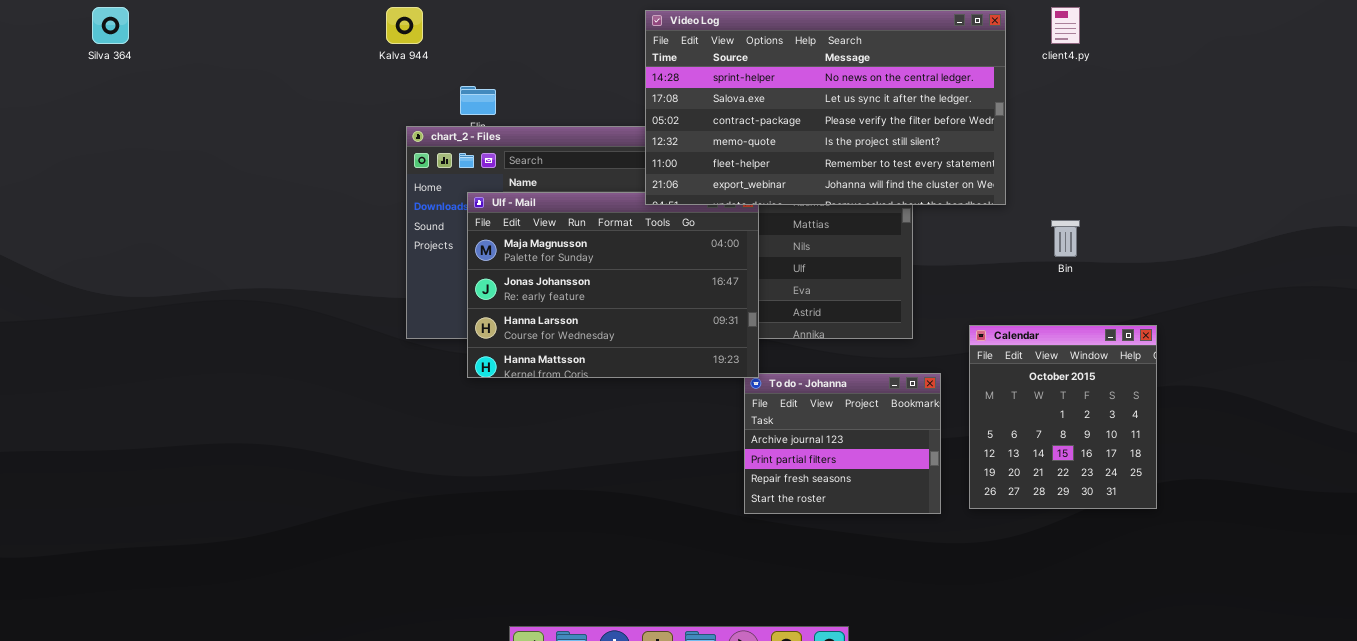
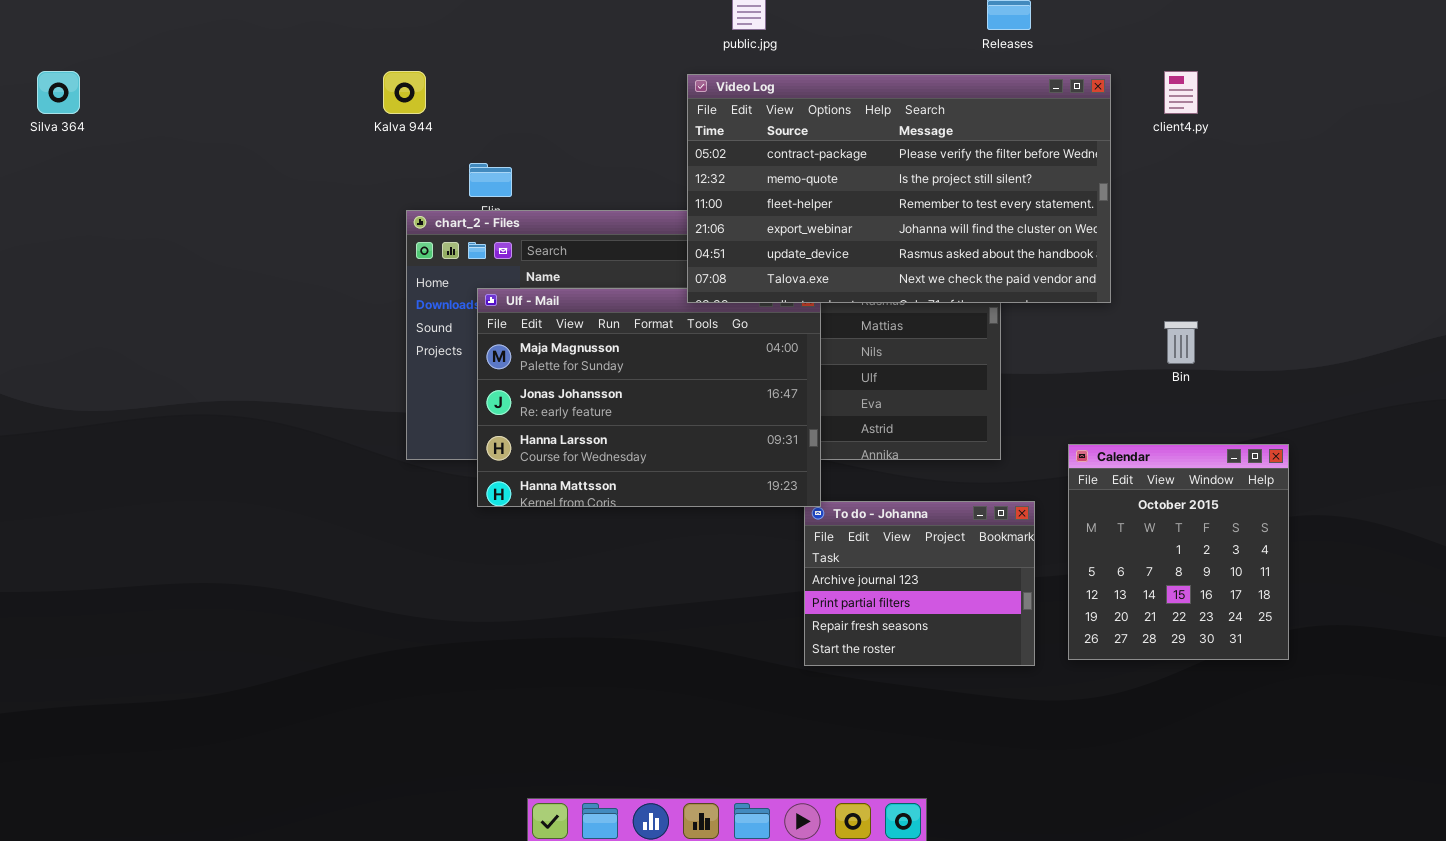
Video Log: [645,10,1006,205] -> [687,74,1111,303], scrolled down 2 rows

